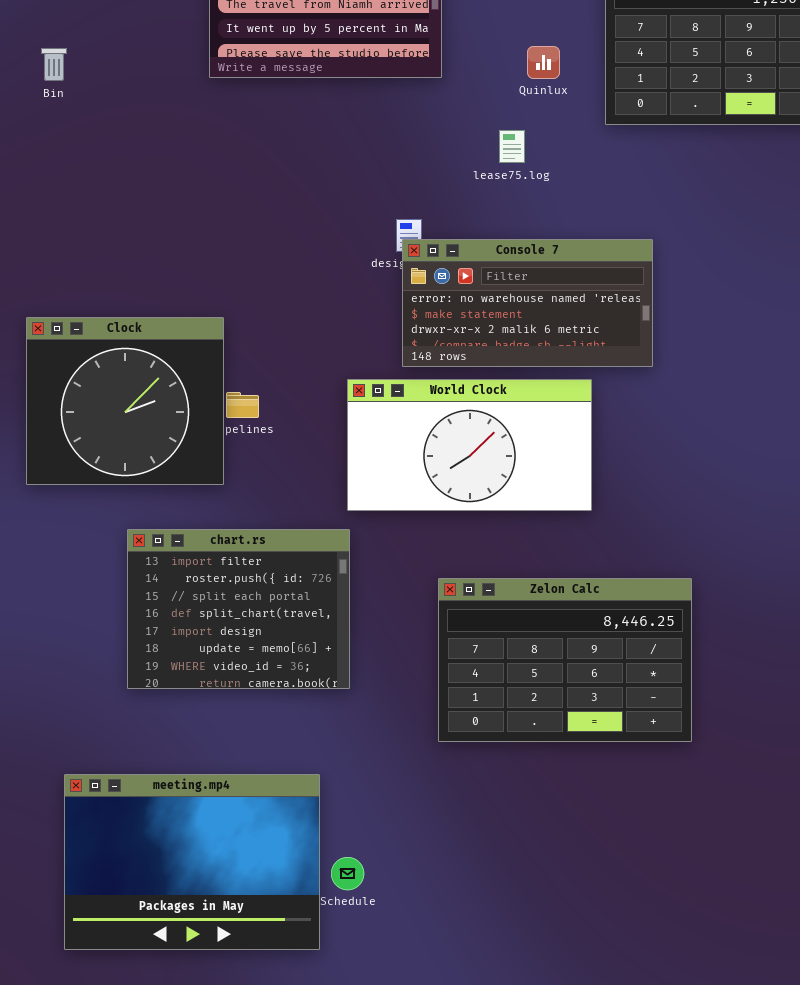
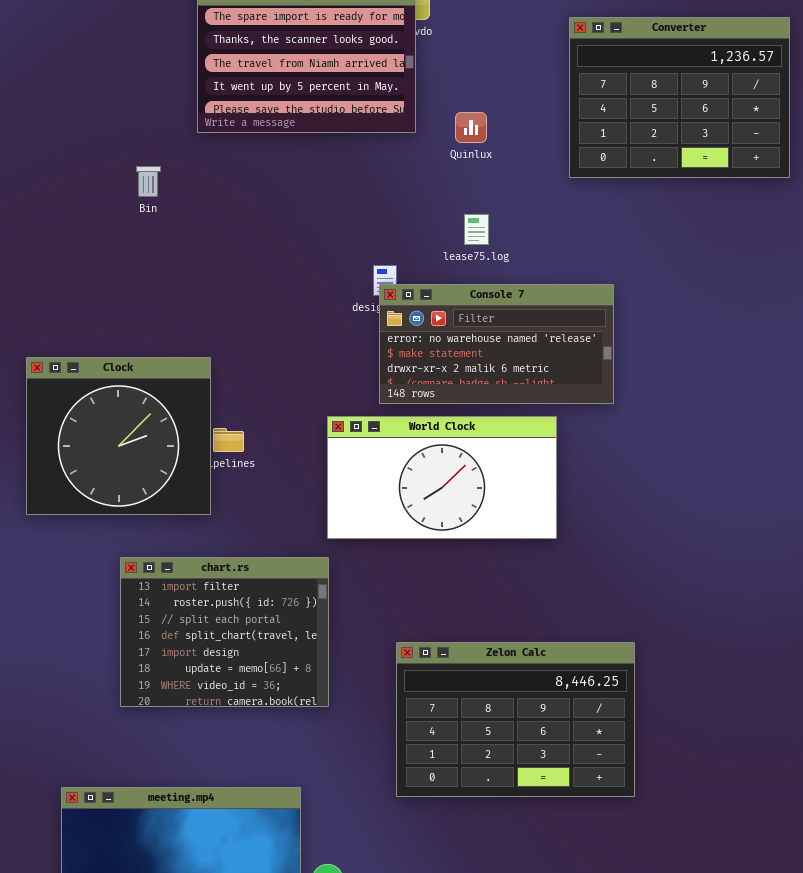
Quinlux: [527,46,560,79] -> [455,112,487,143], moved
Bin: [41,48,67,81] -> [136,166,161,197], moved
lease75.log: [499,130,525,163] -> [464,214,489,245], moved
Zelon Calc: [438,578,692,742] -> [396,642,635,797], moved

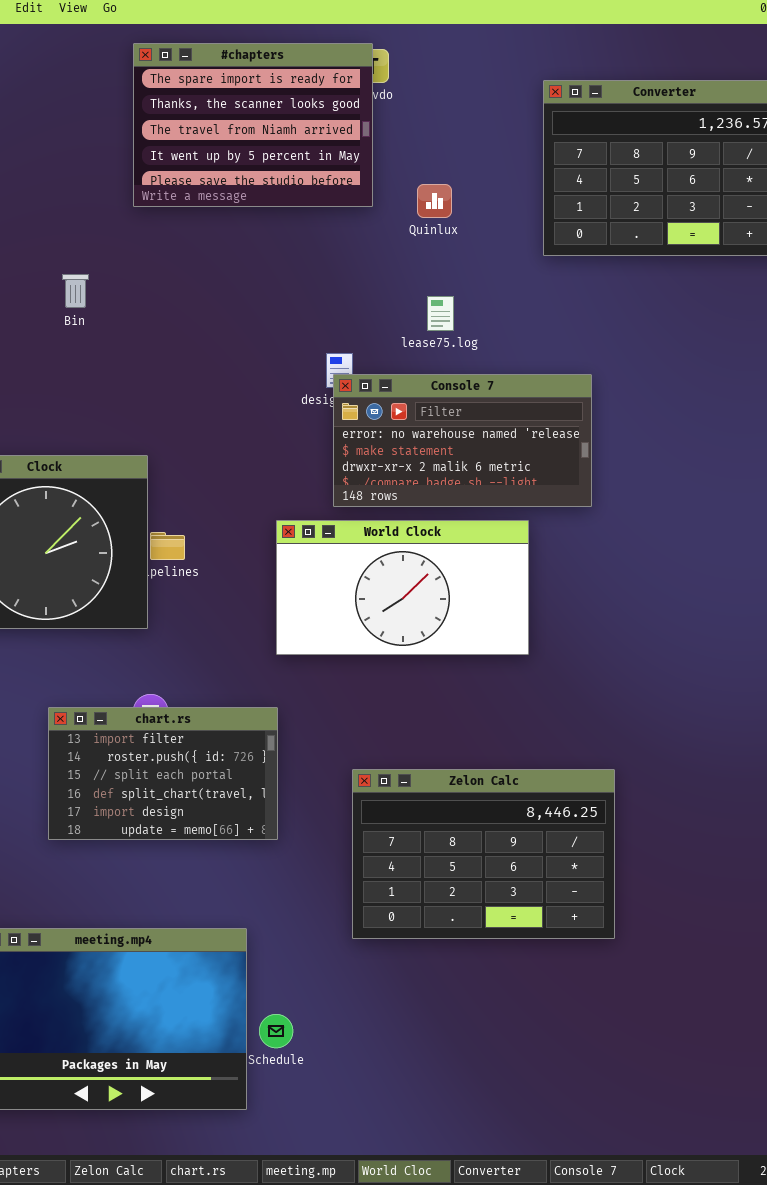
Bin: [136,166,161,197] -> [62,274,89,308], moved
chart.rs: [120,557,329,707] -> [48,707,278,840], resized

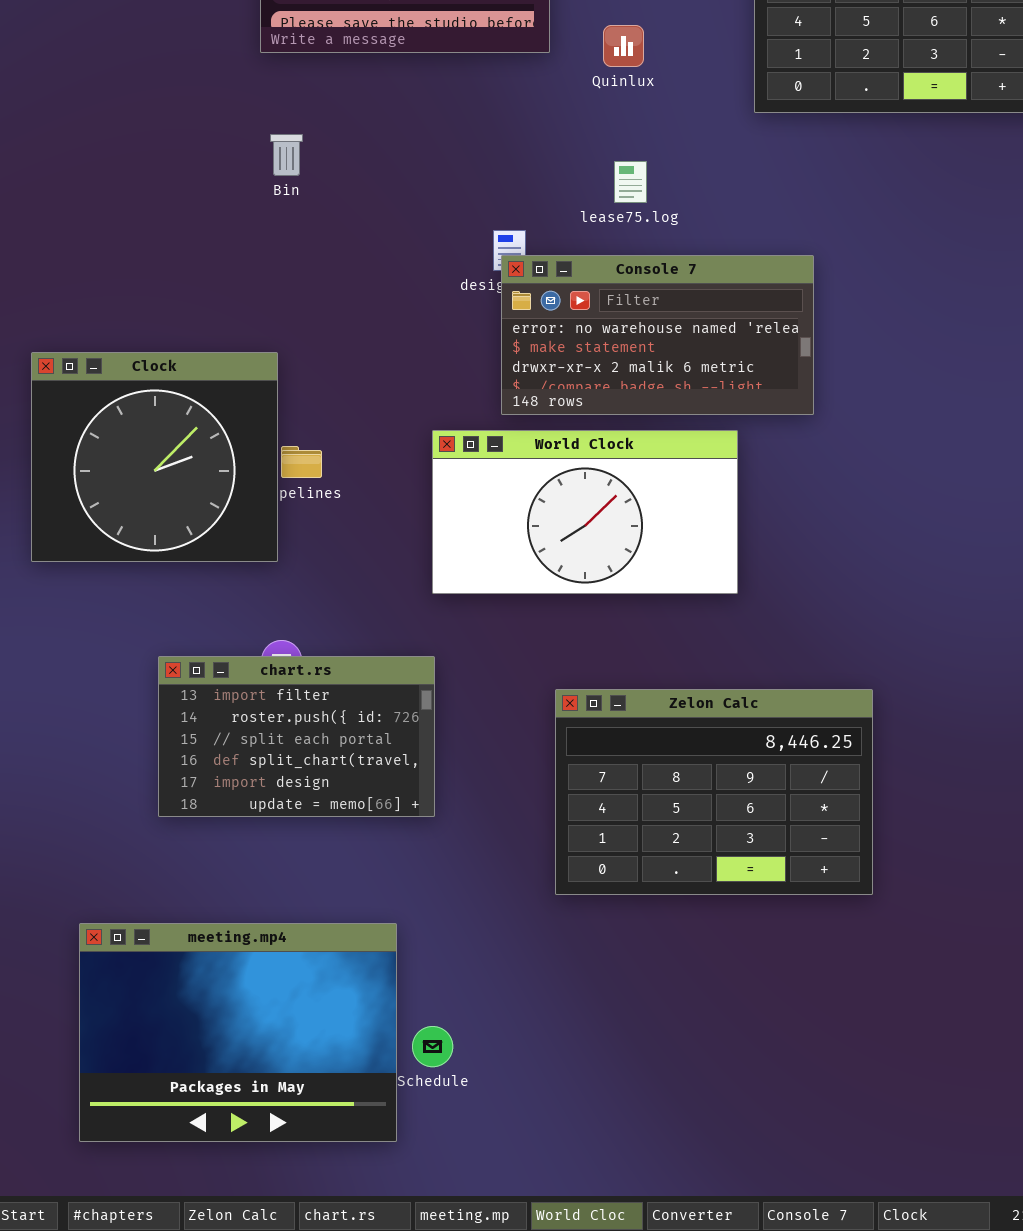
Bin: [62,274,89,308] -> [270,134,303,176], moved
Zelon Calc: [352,769,615,939] -> [555,689,873,895], moved

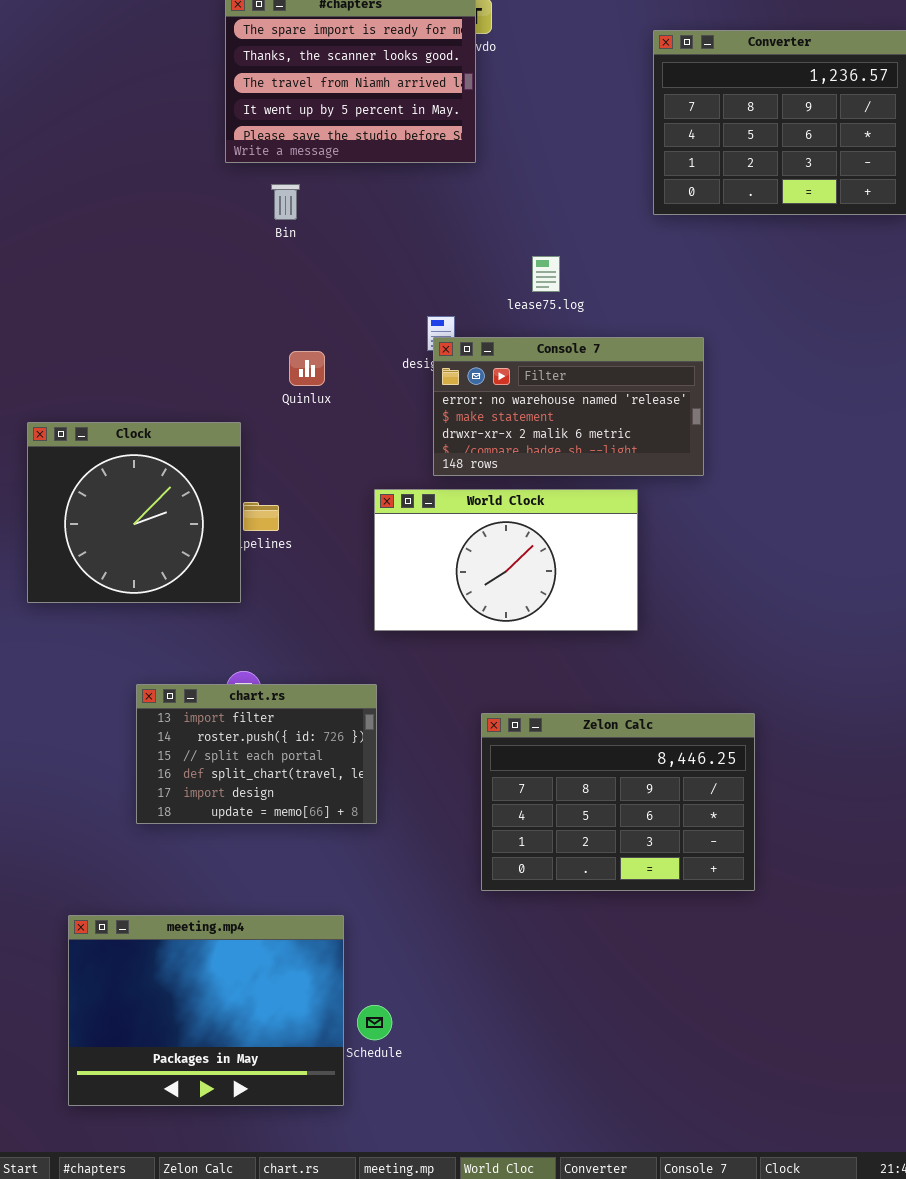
Quinlux: [603,25,644,67] -> [289,351,325,386], moved
Bin: [270,134,303,176] -> [271,184,300,220], moved

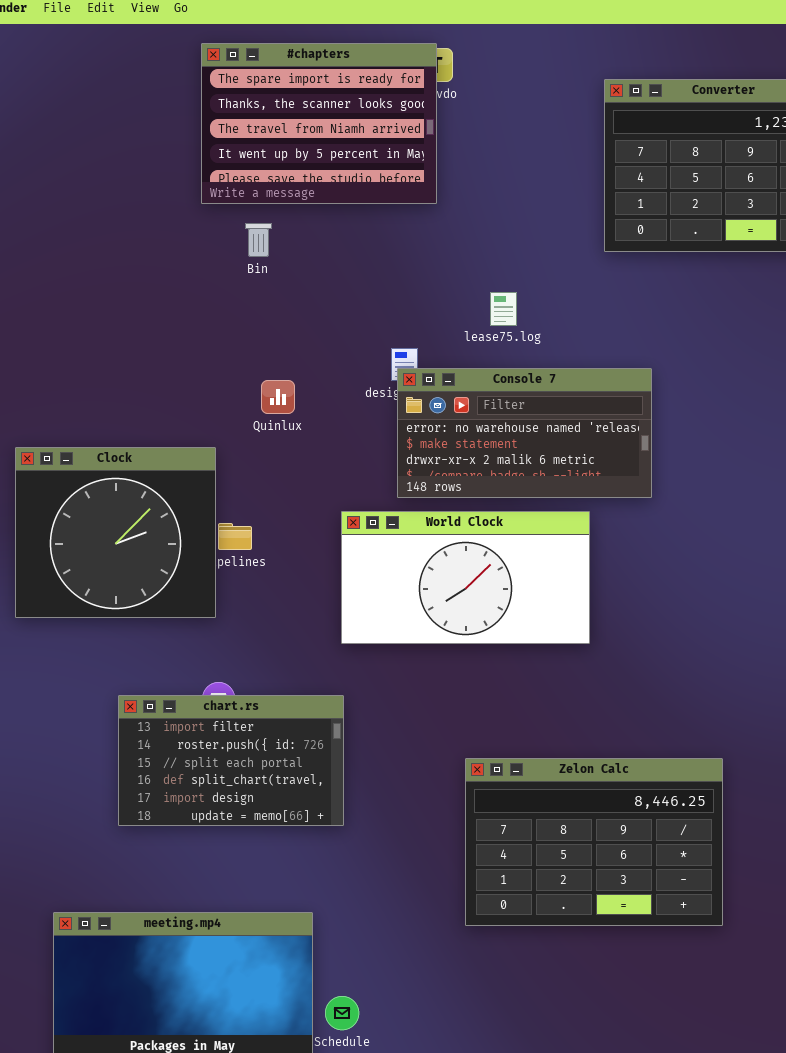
Zelon Calc: [481,713,755,891] -> [465,758,723,926], moved

